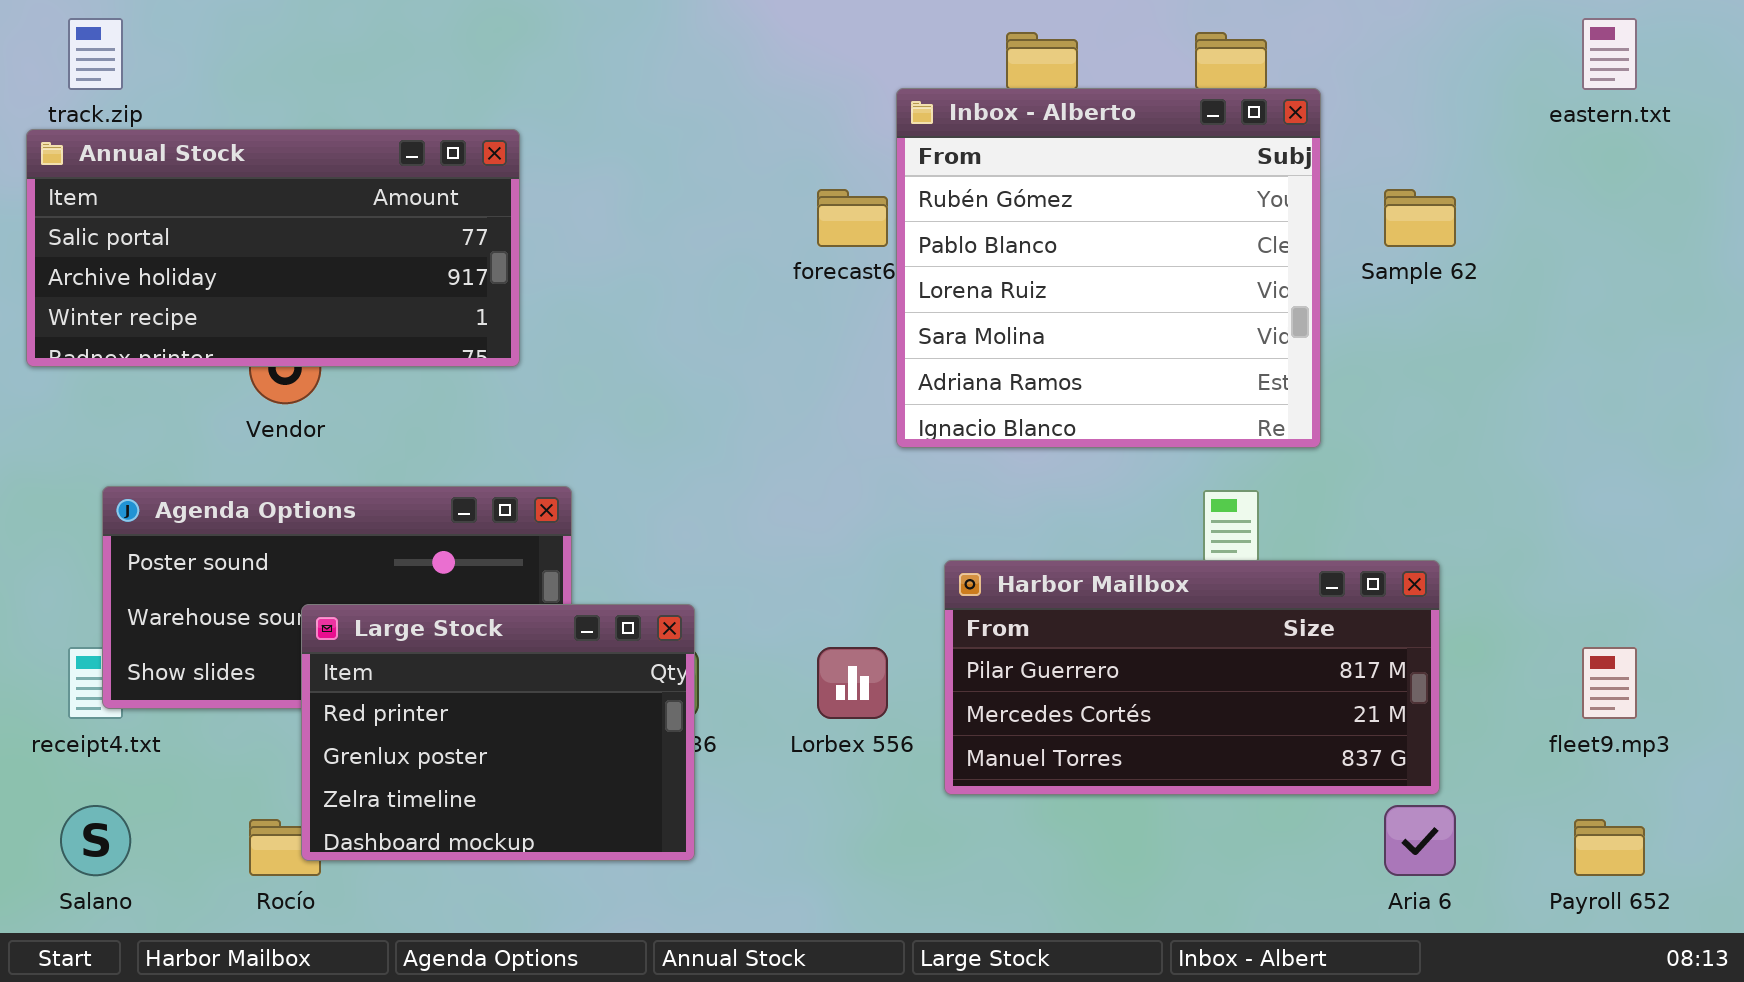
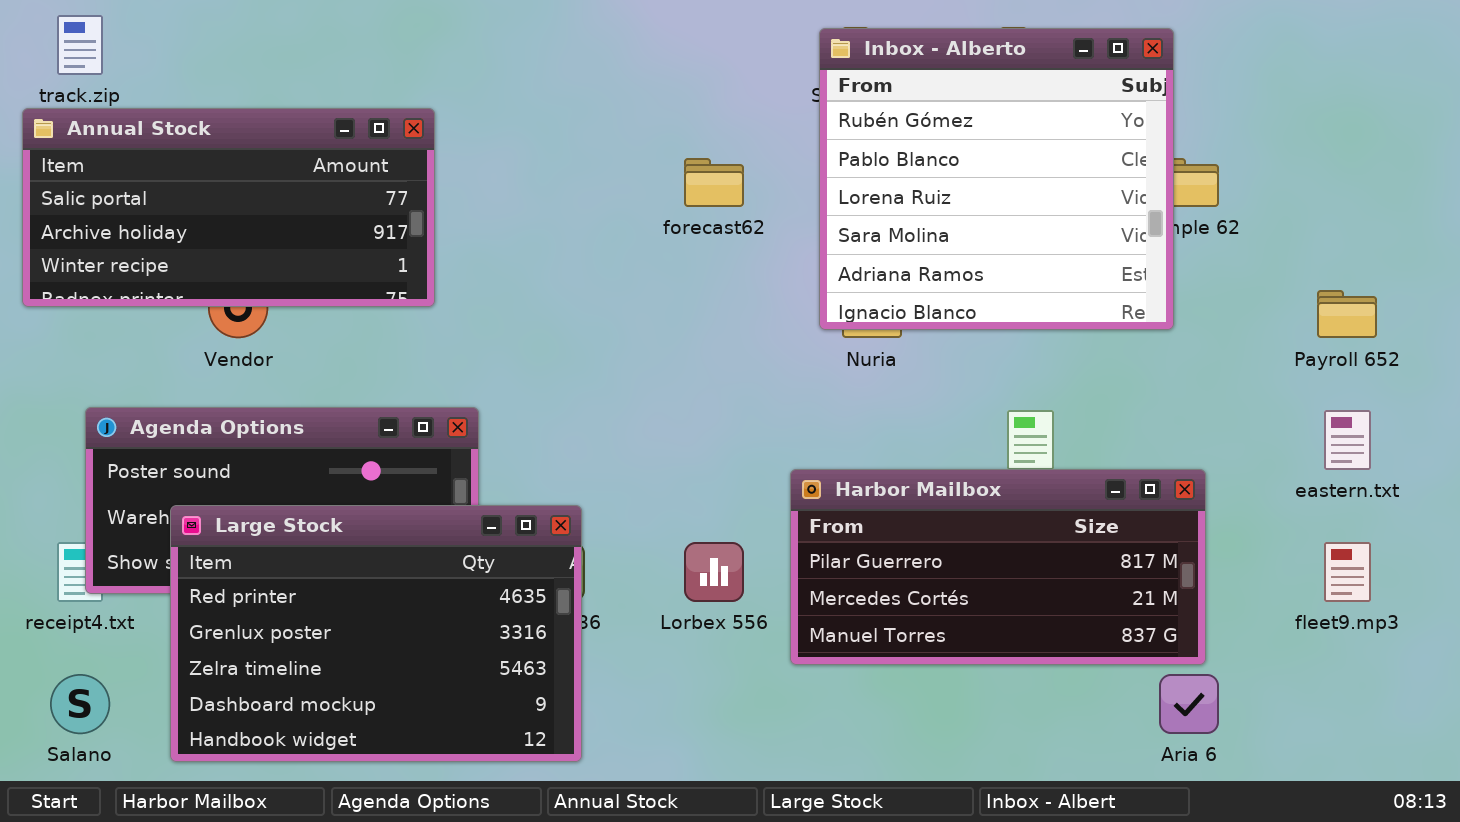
eastern.txt: [1582,18,1637,90] -> [1324,410,1371,470], moved
Inbox - Alberto: [896,88,1321,448] -> [819,28,1174,330], moved
Large Stock: [301,604,695,861] -> [170,505,582,762], resized
Payroll 652: [1574,819,1645,876] -> [1317,290,1377,338], moved

